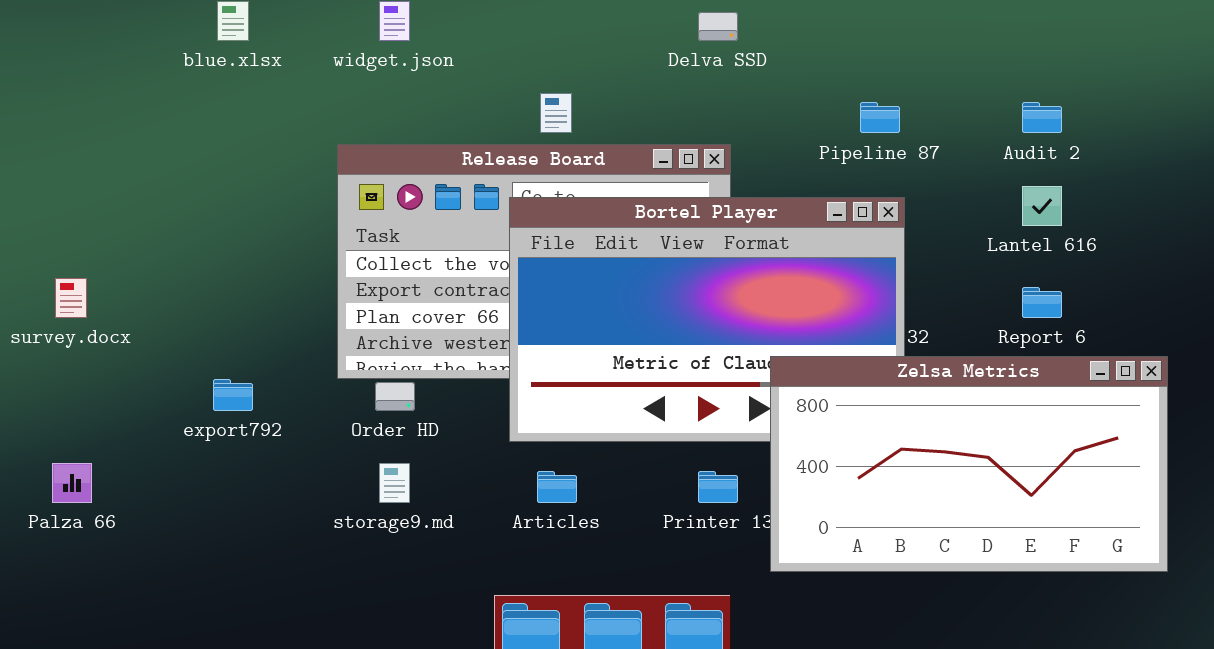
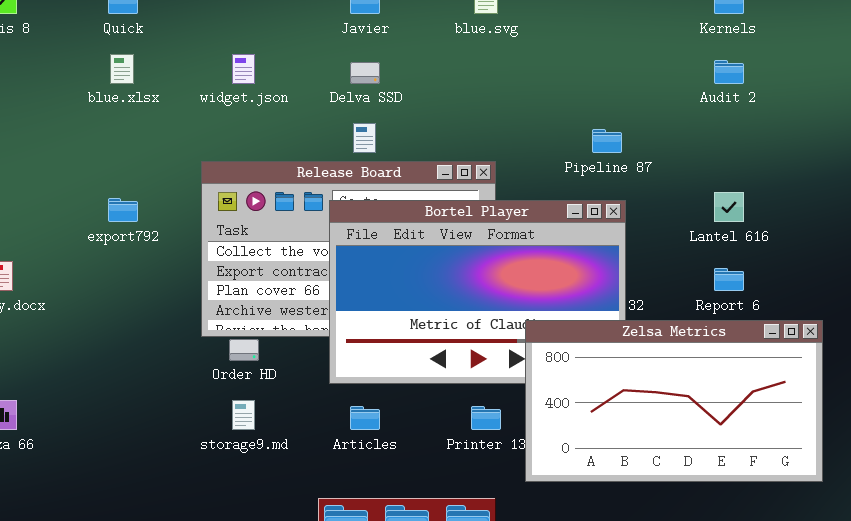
Delva SSD: [698,12,738,41] -> [350,62,380,84], moved
Audit 2: [1022,102,1062,133] -> [714,60,744,84], moved
export792: [213,379,253,411] -> [108,198,138,222], moved

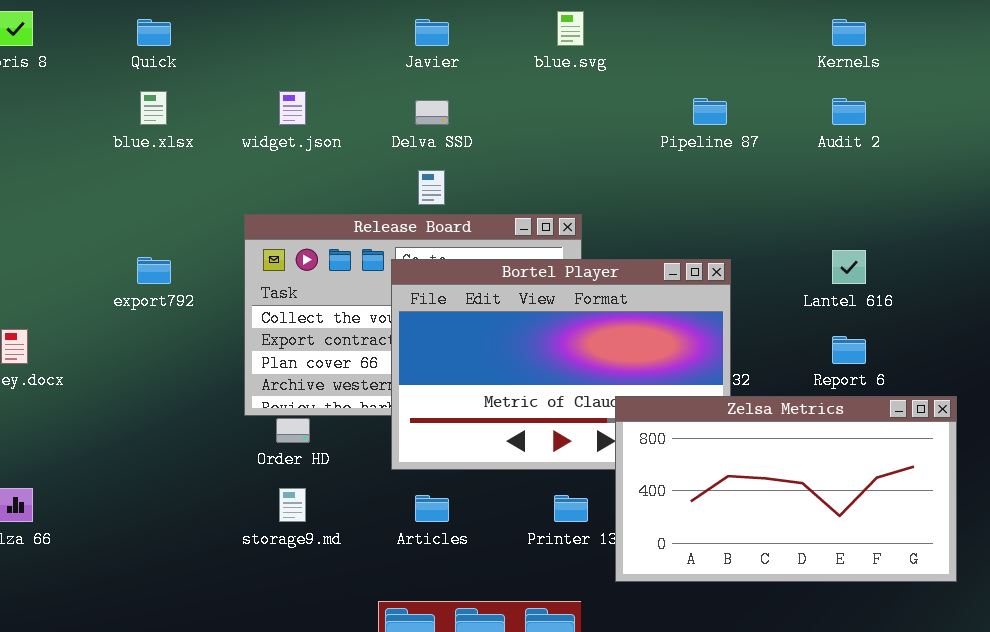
Pipeline 87: [592,129,622,153] -> [693,98,727,125], moved

